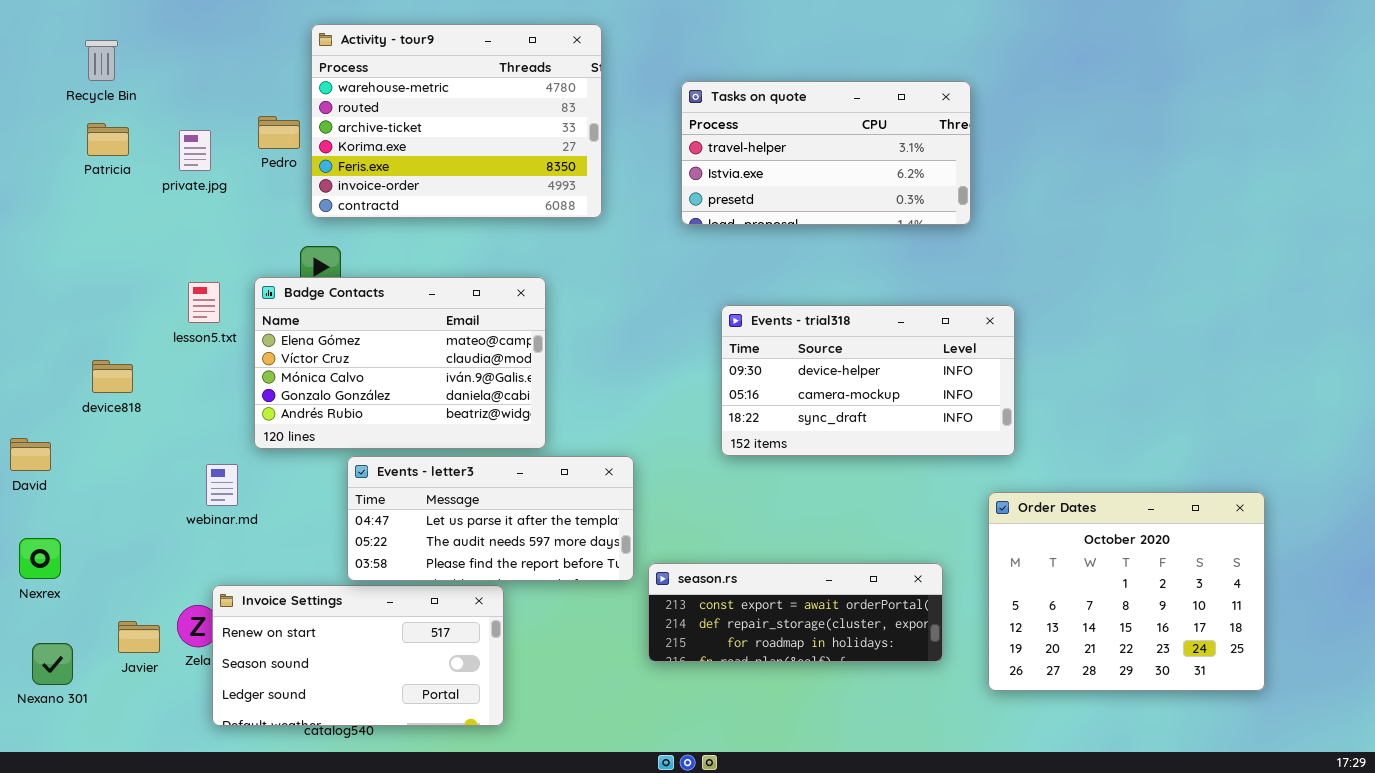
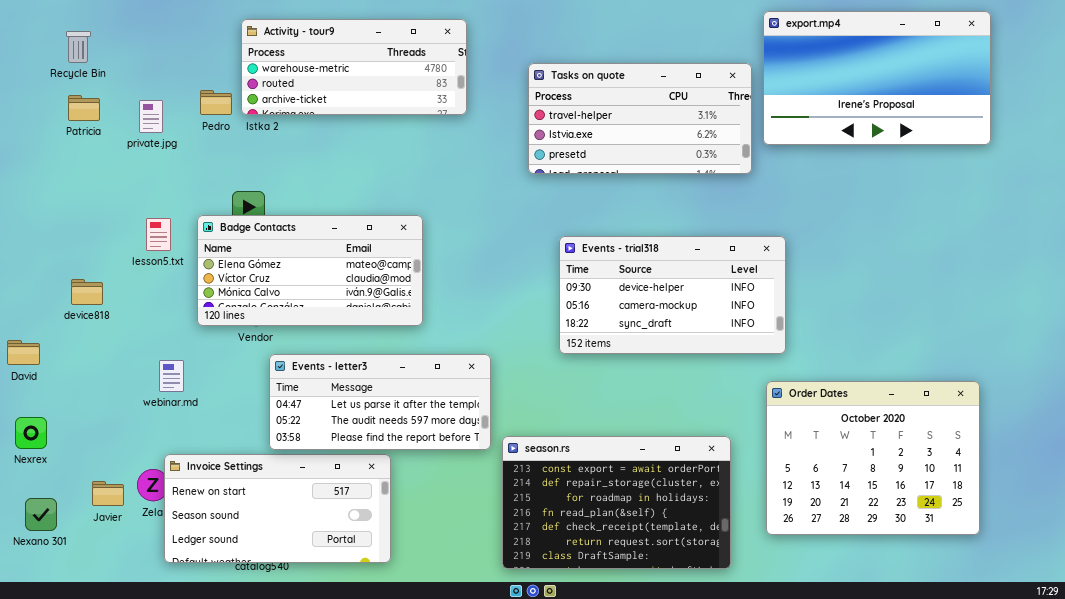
export.mp4: none -> [763,11,991,145], opened
Activity - tour9: [311,24,602,218] -> [241,19,467,115], resized
Badge Contacts: [254,277,546,449] -> [197,215,423,326], resized
season.rs: [648,563,943,662] -> [502,436,731,569], resized

